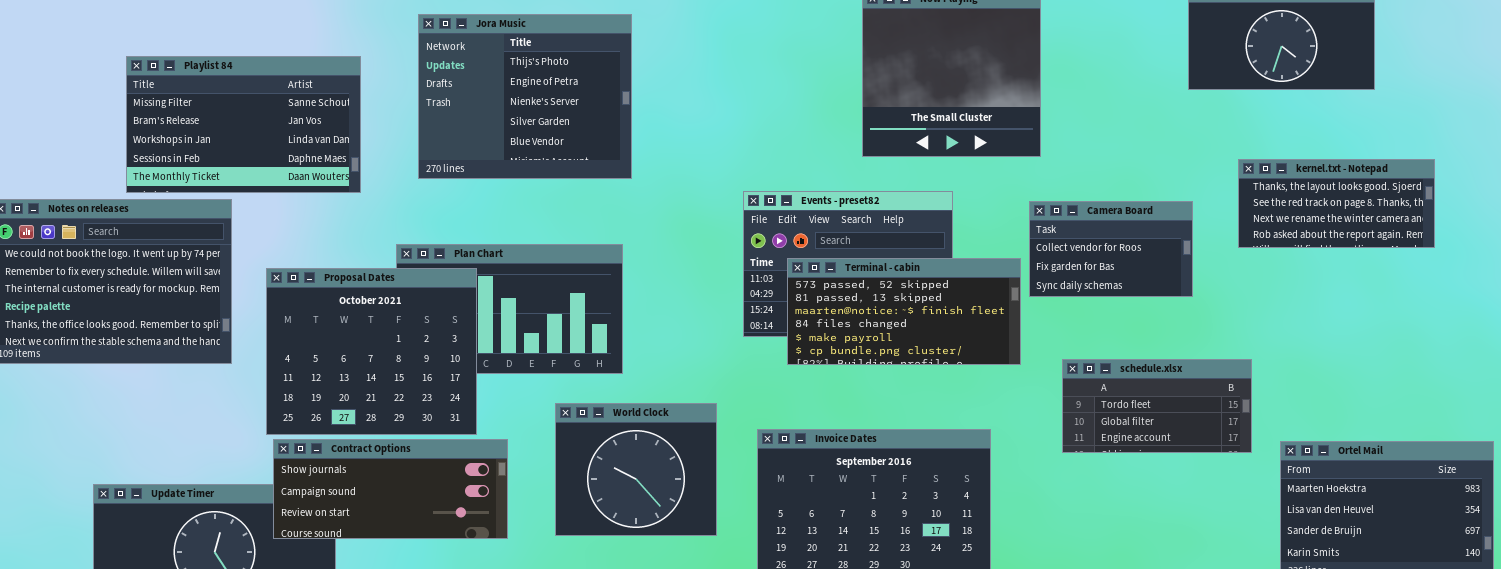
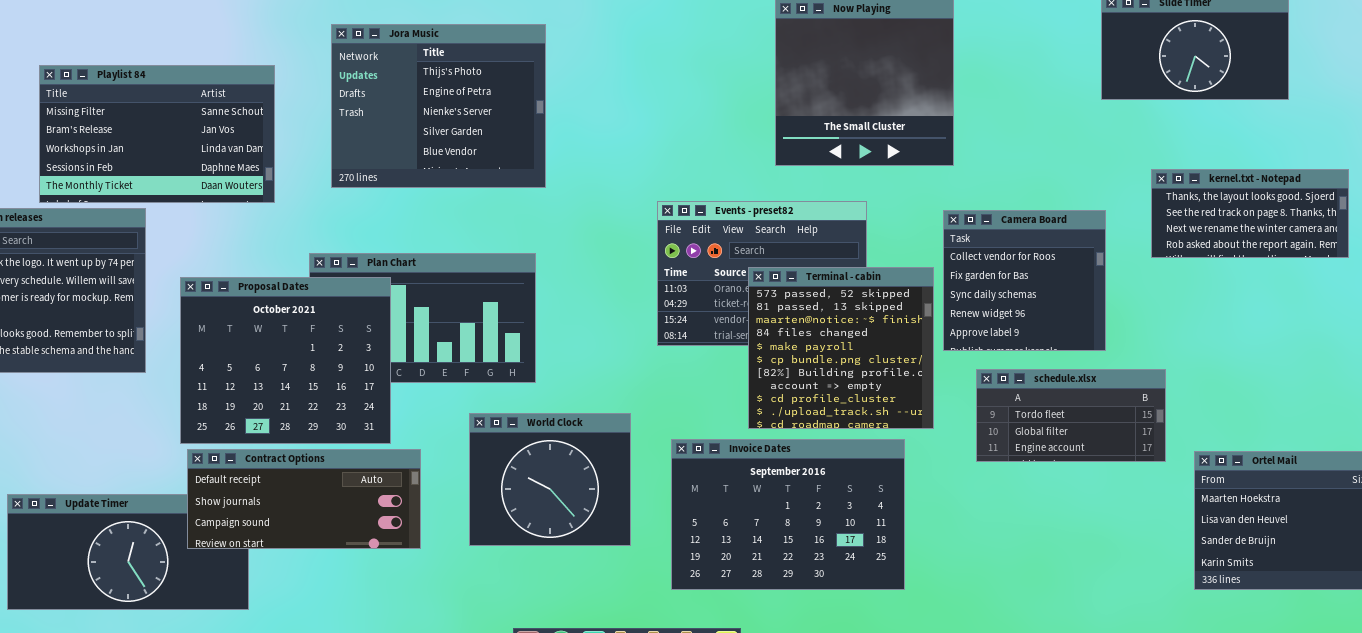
Camera Board: [1029,201,1193,297] -> [943,210,1106,351], resized
Terminal - cabin: [787,258,1021,365] -> [748,267,934,429], resized
Contract Options: [273,439,508,539] -> [187,449,421,549], scrolled up 1 row

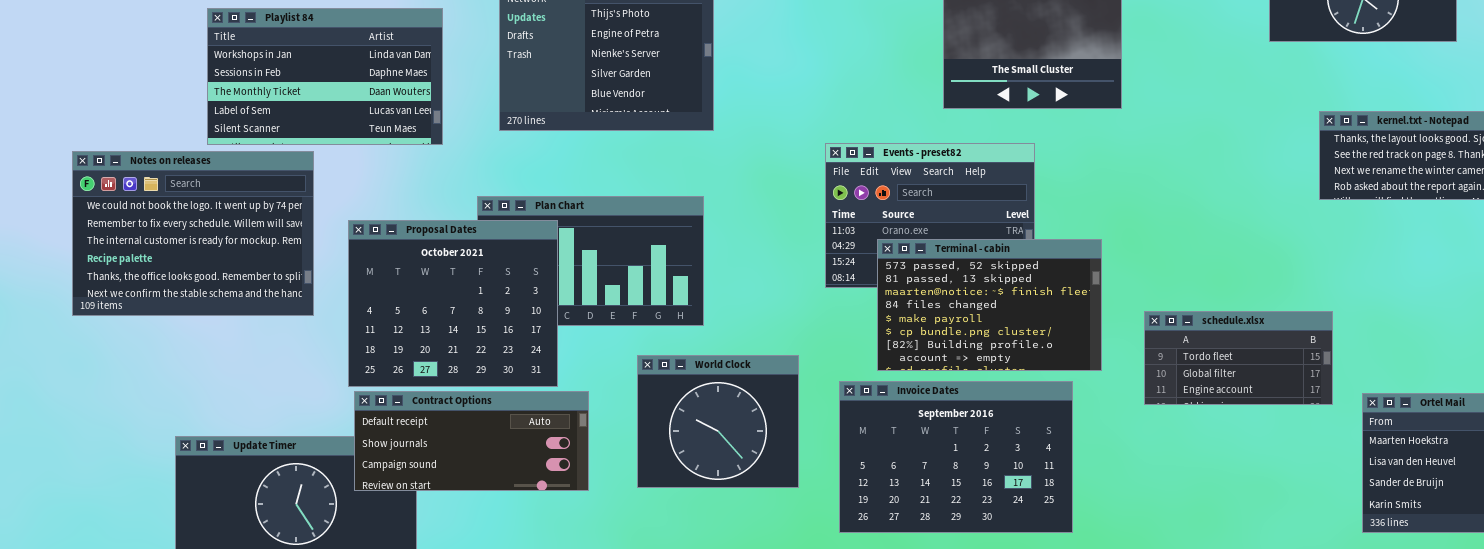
Playlist 84: [39,65,275,203] -> [207,8,443,145], scrolled down 2 rows
Camera Board: [943,210,1106,351] -> none, closed
Terminal - cabin: [748,267,934,429] -> [877,239,1102,371], resized

